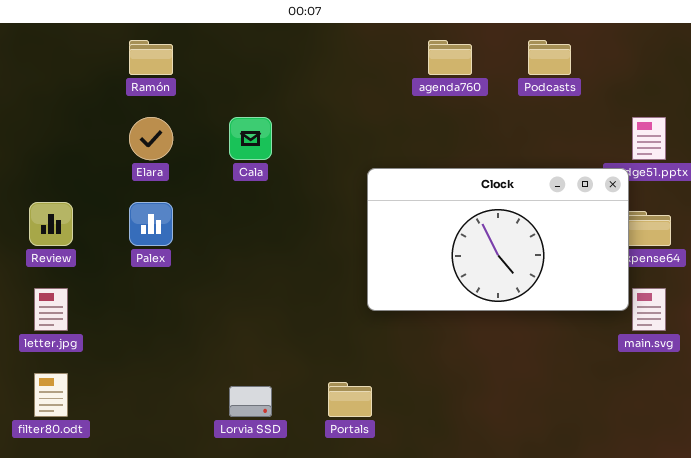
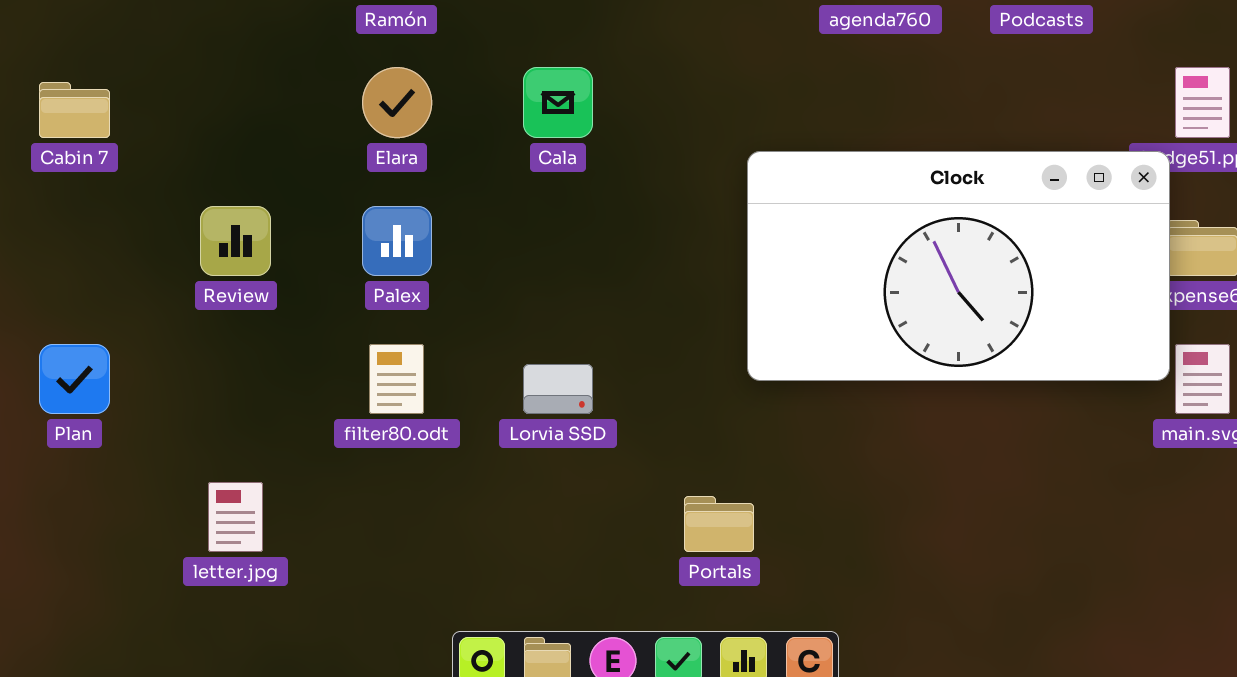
letter.jpg: [34,288,68,331] -> [208,482,263,552], moved
filter80.odt: [34,373,68,417] -> [369,344,424,414], moved
Lorvia SSD: [229,386,272,417] -> [523,364,593,414], moved

